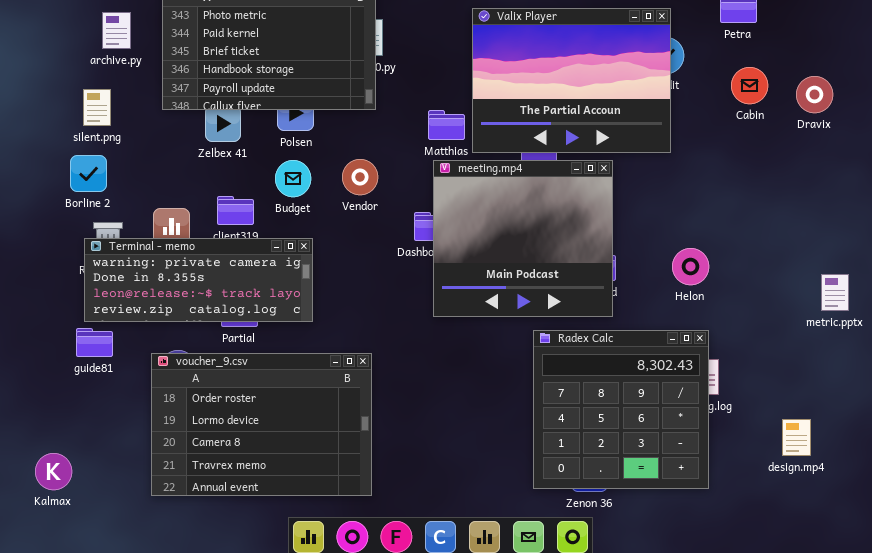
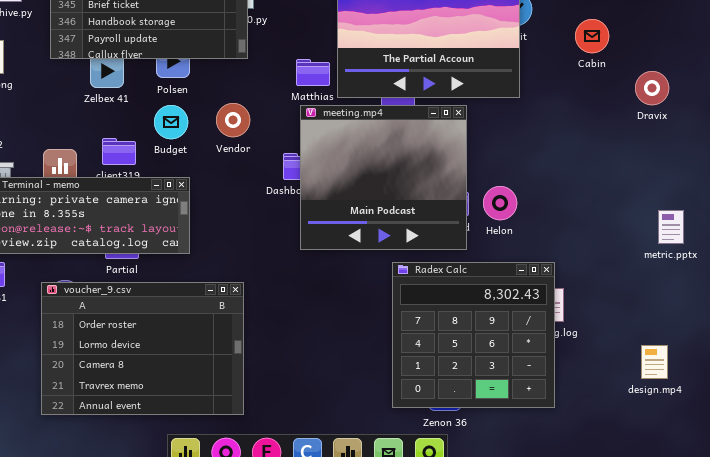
Dravix: [796,76,833,113] -> [635,71,669,105], moved
Helon: [672,248,709,285] -> [483,186,517,220], moved
design.mp4: [782,419,811,456] -> [641,345,668,379], moved

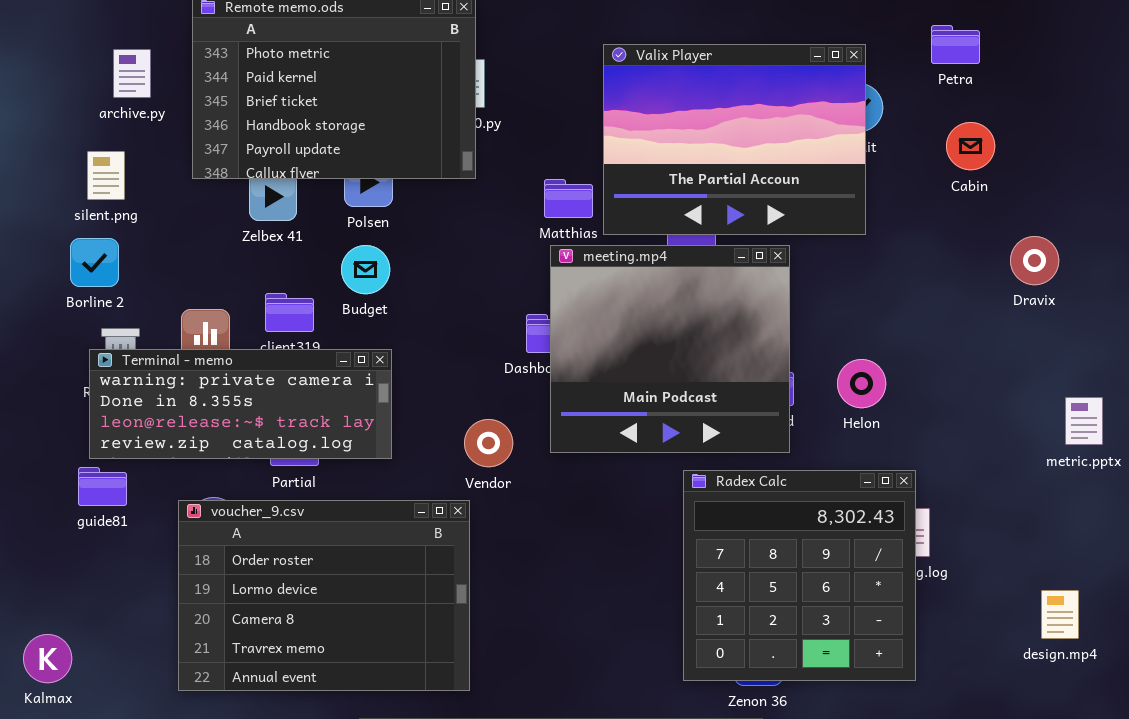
Dravix: [635,71,669,105] -> [1010,236,1059,285], moved
Vendor: [216,103,250,137] -> [464,419,513,467], moved
Helon: [483,186,517,220] -> [837,359,886,408], moved

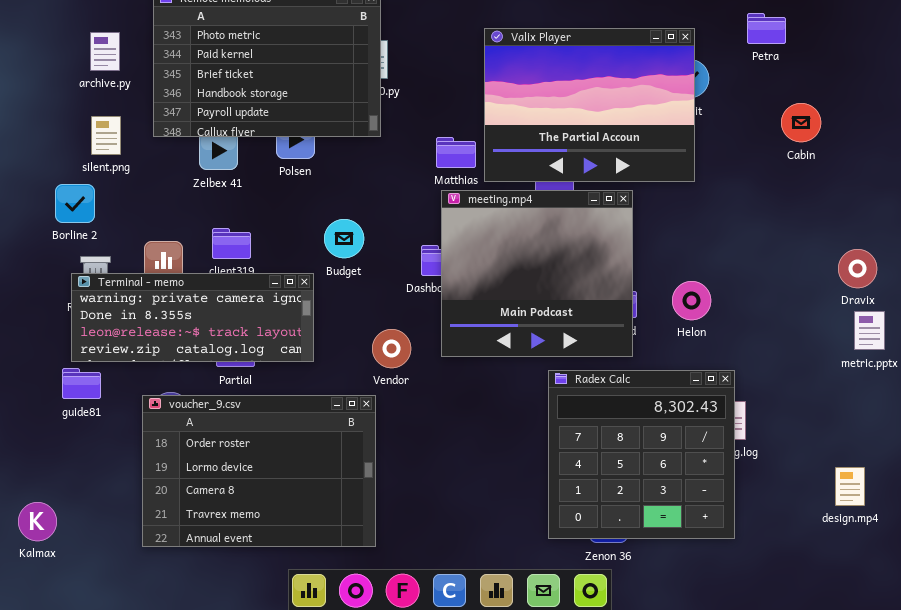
Cabin: [946,122,995,170] -> [781,103,821,142], moved
silent.png: [87,151,125,200] -> [91,116,121,155], moved
Dravix: [1010,236,1059,285] -> [838,249,877,288], moved
Budget: [341,245,390,294] -> [324,219,364,258], moved

